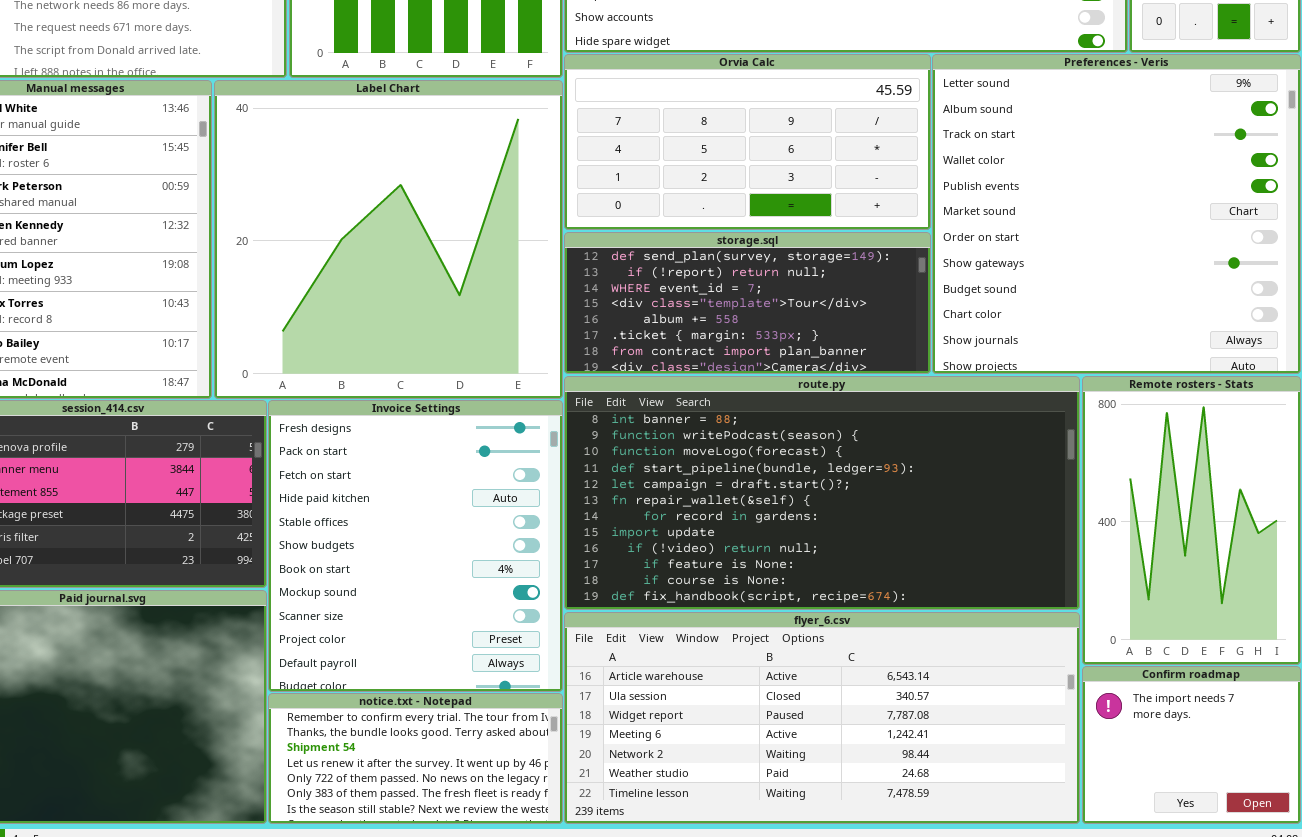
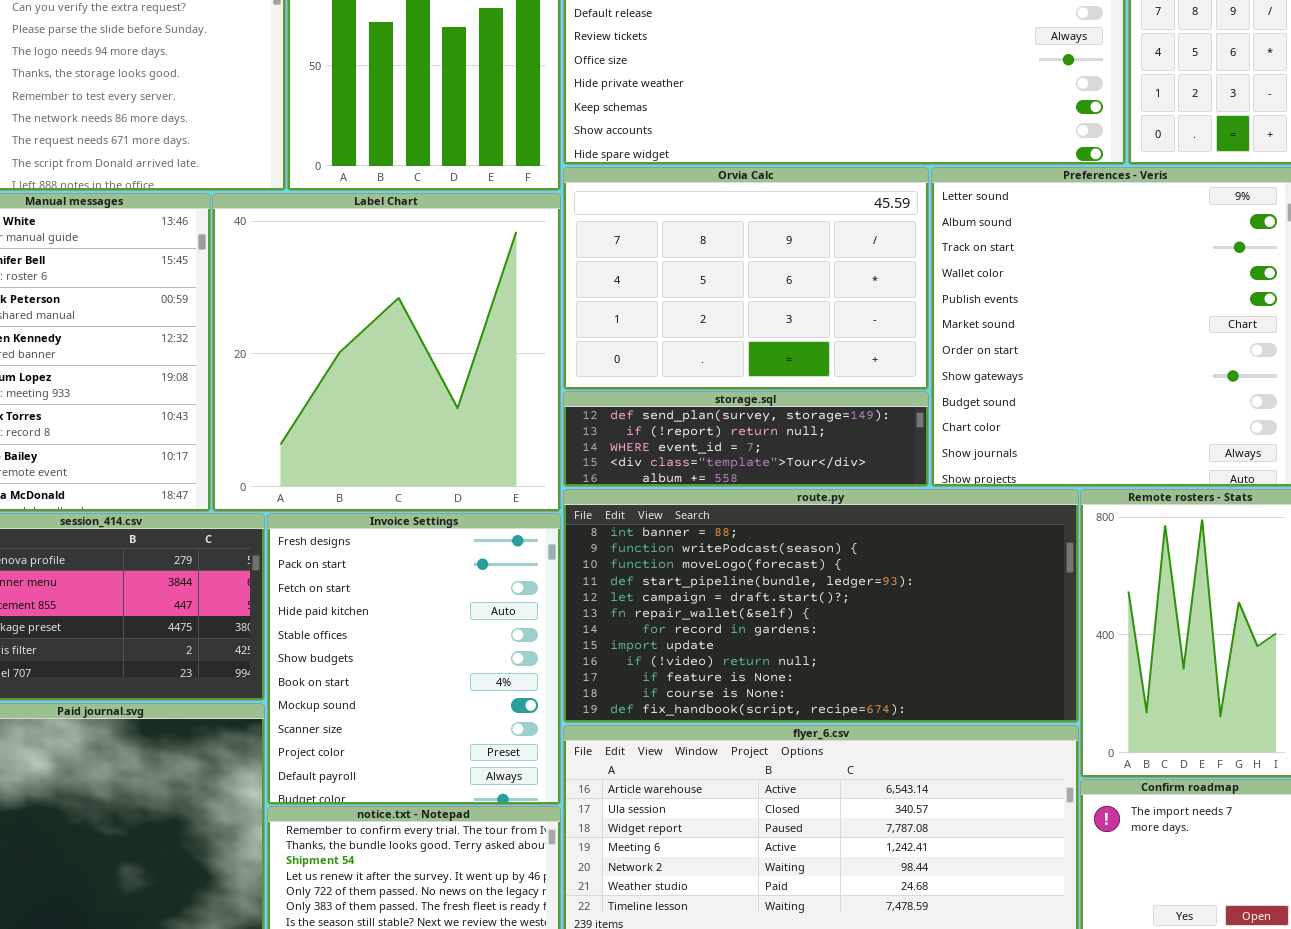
Orvia Calc: [564,54,931,230] -> [563,167,929,390], resized
storage.sql: [564,232,931,374] -> [563,391,929,487], resized

